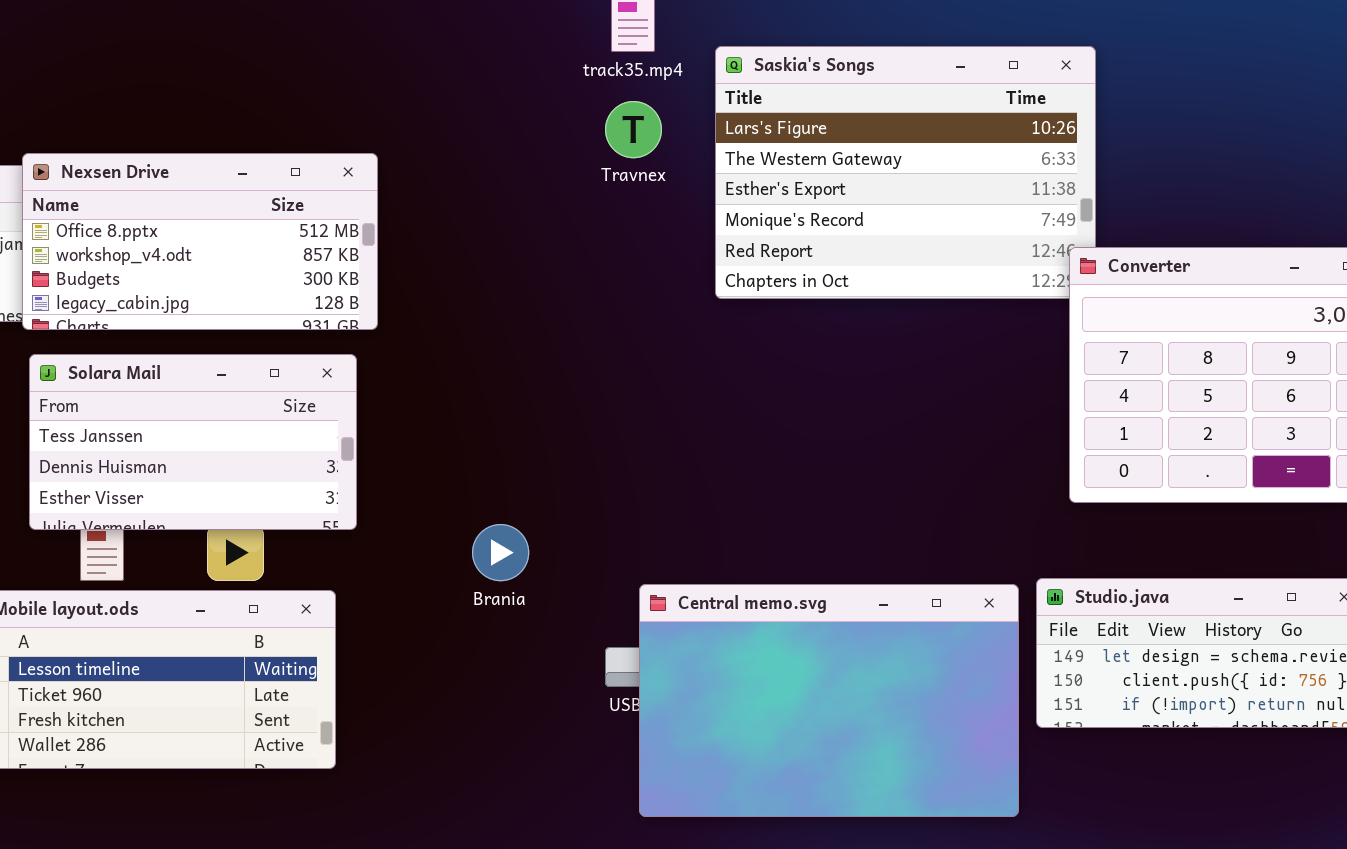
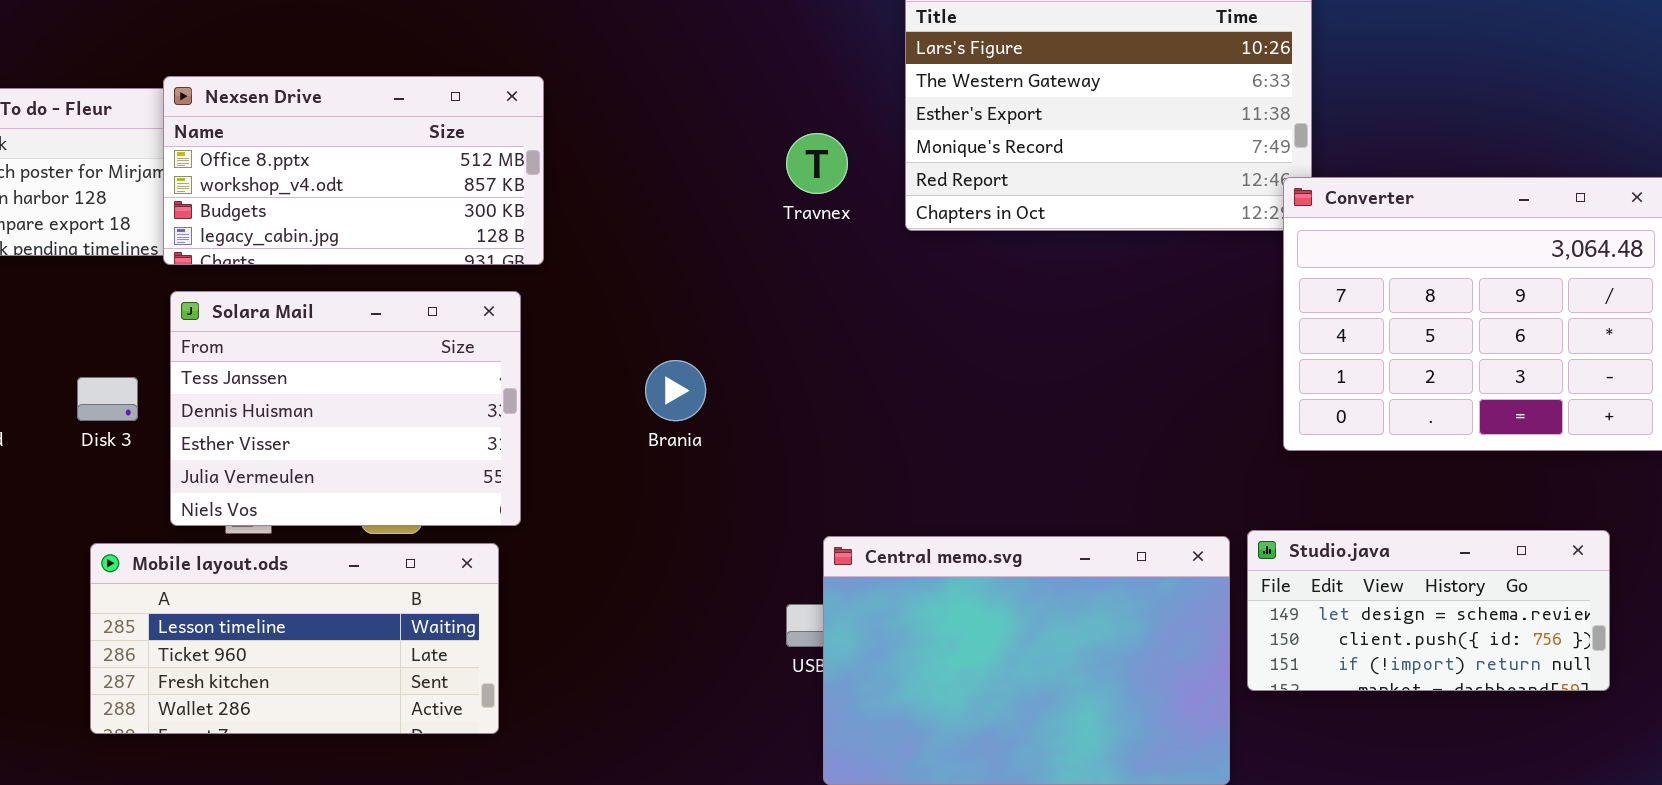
Travnex: [605,101,662,158] -> [786,133,848,194], moved
Solara Mail: [29,354,357,530] -> [170,291,521,526], resized
Brania: [472,524,529,581] -> [645,360,706,421], moved

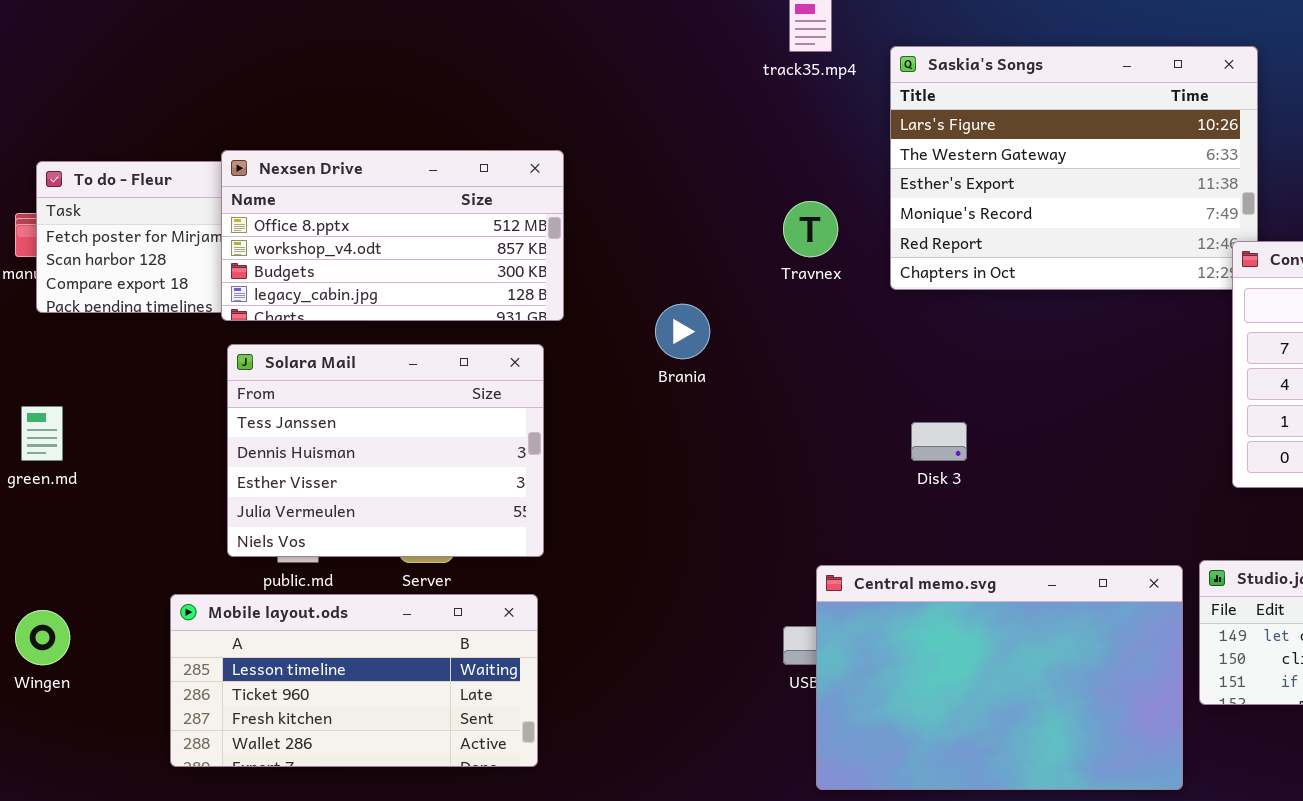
Brania: [645,360,706,421] -> [655,304,710,359], moved
Disk 3: [77,377,138,421] -> [911,422,967,461], moved
Mobile layout.ods: [90,543,499,734] -> [170,594,538,767], moved

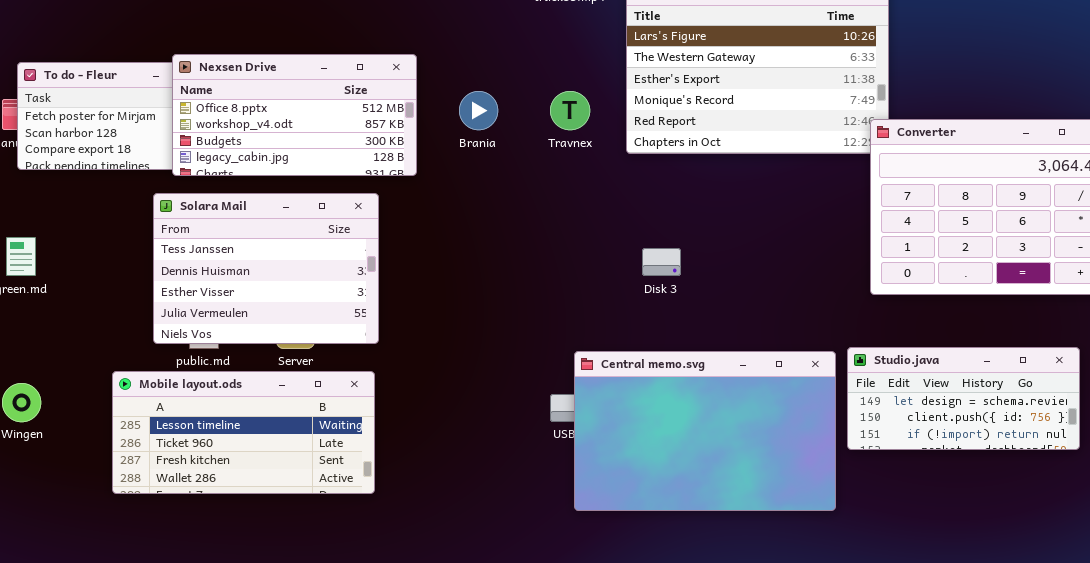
Nexsen Drive: [221,150,564,321] -> [172,54,417,176], moved
Brania: [655,304,710,359] -> [459,91,498,130], moved

